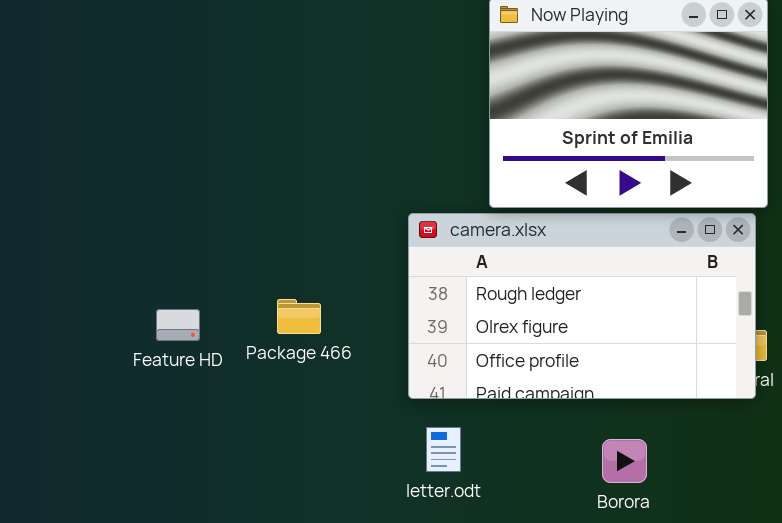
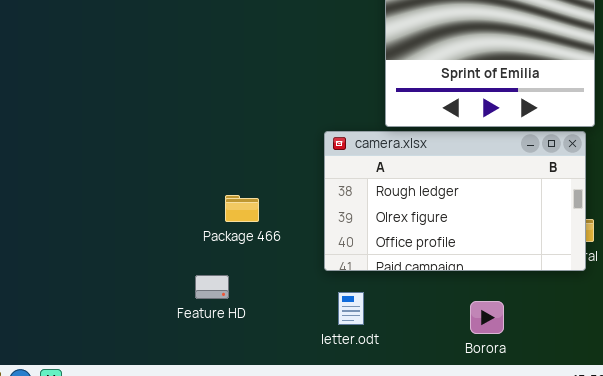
Feature HD: [156,309,200,341] -> [195,275,229,299], moved

